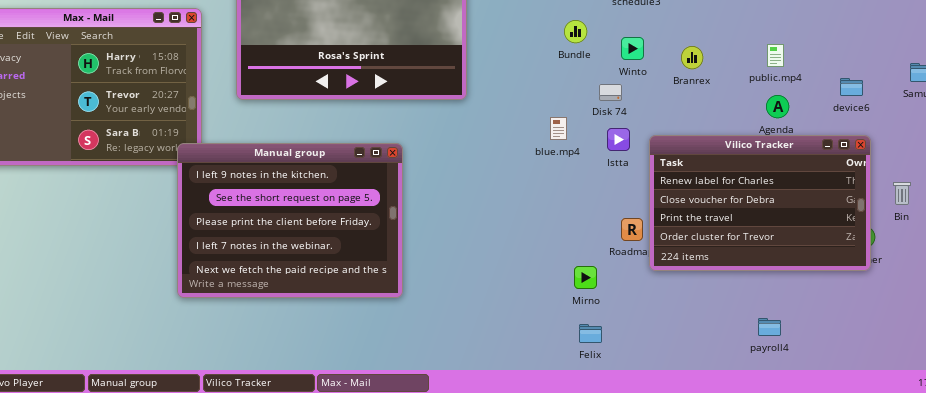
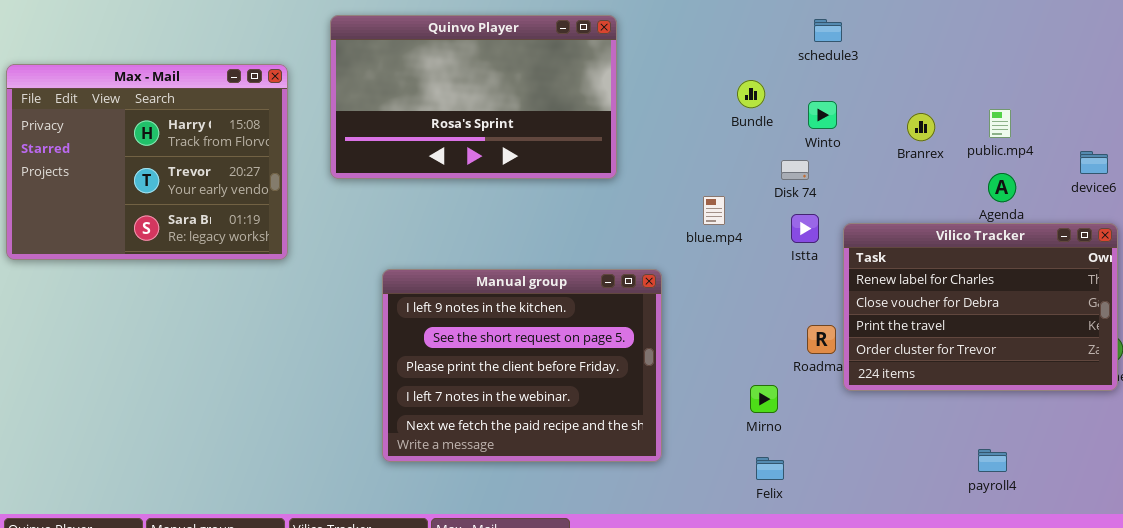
Branrex: [681,46,703,69] -> [907,113,935,141], moved
blue.mp4: [550,117,567,140] -> [703,196,725,225], moved
Manual group: [177,143,403,298] -> [382,269,662,462], moved

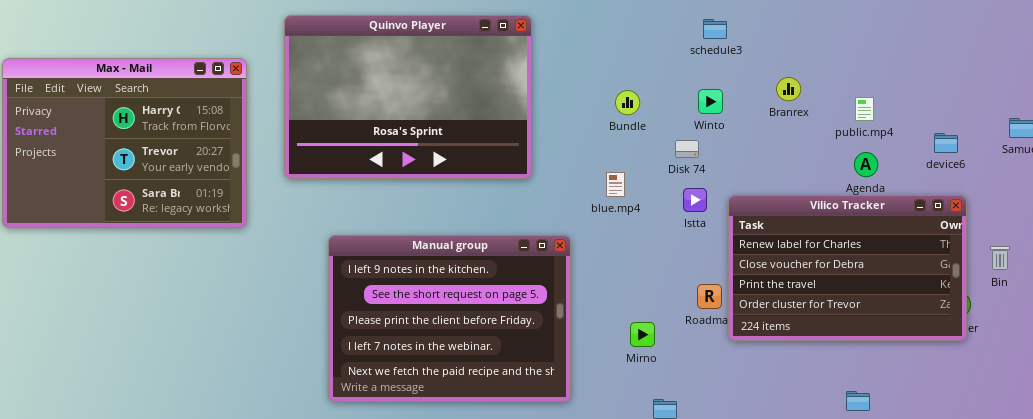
Quinvo Player: [330,15,617,179] -> [284,15,532,179], resized
Bundle: [737,80,765,108] -> [615,90,640,115], moved
Branrex: [907,113,935,141] -> [776,77,801,101], moved
Mirno: [750,385,778,413] -> [630,322,655,347], moved

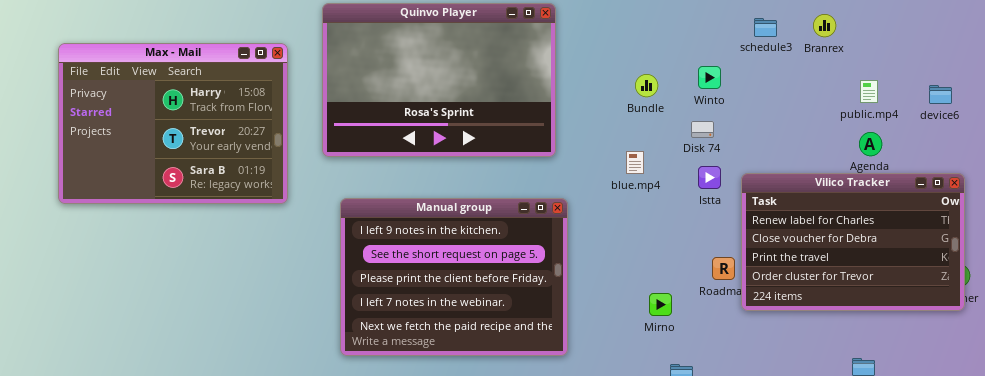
schedule3: [703,19,727,39] -> [754,18,777,37], moved
Branrex: [776,77,801,101] -> [813,14,836,37], moved
Winto: [698,89,723,114] -> [698,66,721,89], moved
device6: [934,133,958,153] -> [929,85,952,104], moved
Manual group: [328,235,571,402] -> [340,198,568,356], moved

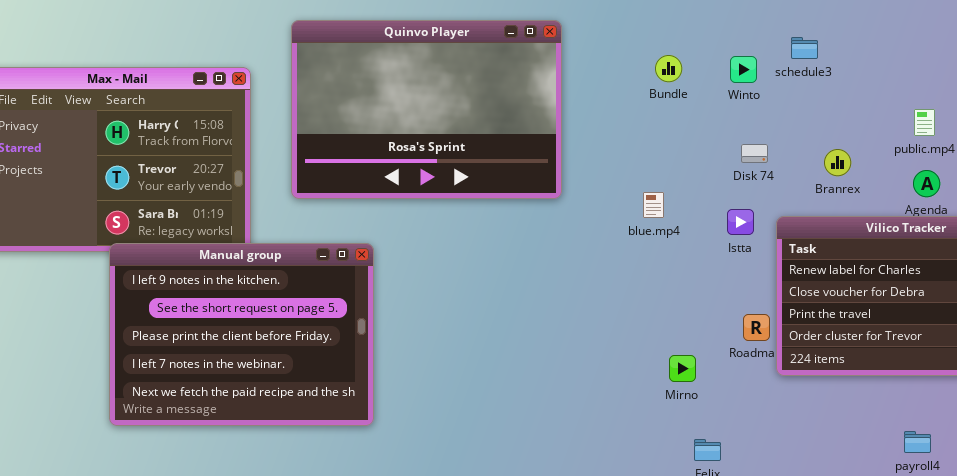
Branrex: [813,14,836,37] -> [824,149,851,176], moved
Winto: [698,66,721,89] -> [730,56,757,83], moved
Bundle: [635,74,658,97] -> [655,55,682,82], moved
Disk 74: [691,121,714,138] -> [741,144,768,163], moved
Manual group: [340,198,568,356] -> [109,243,374,426], moved

